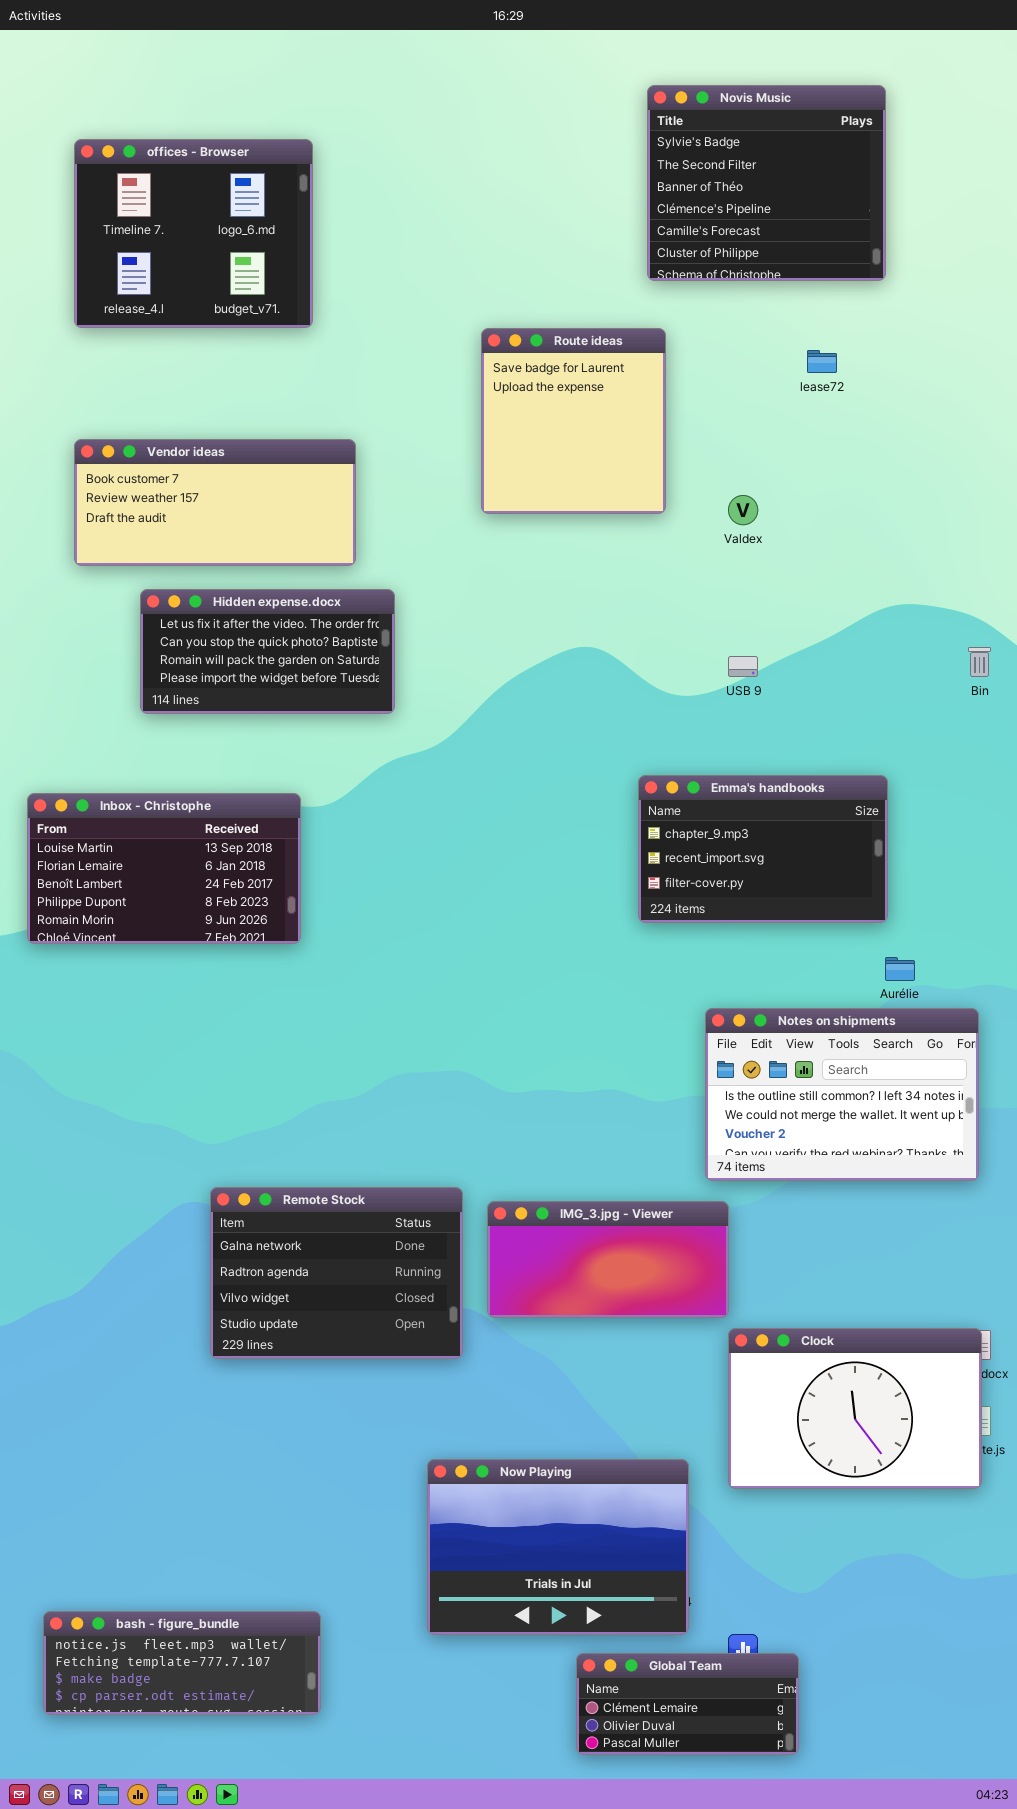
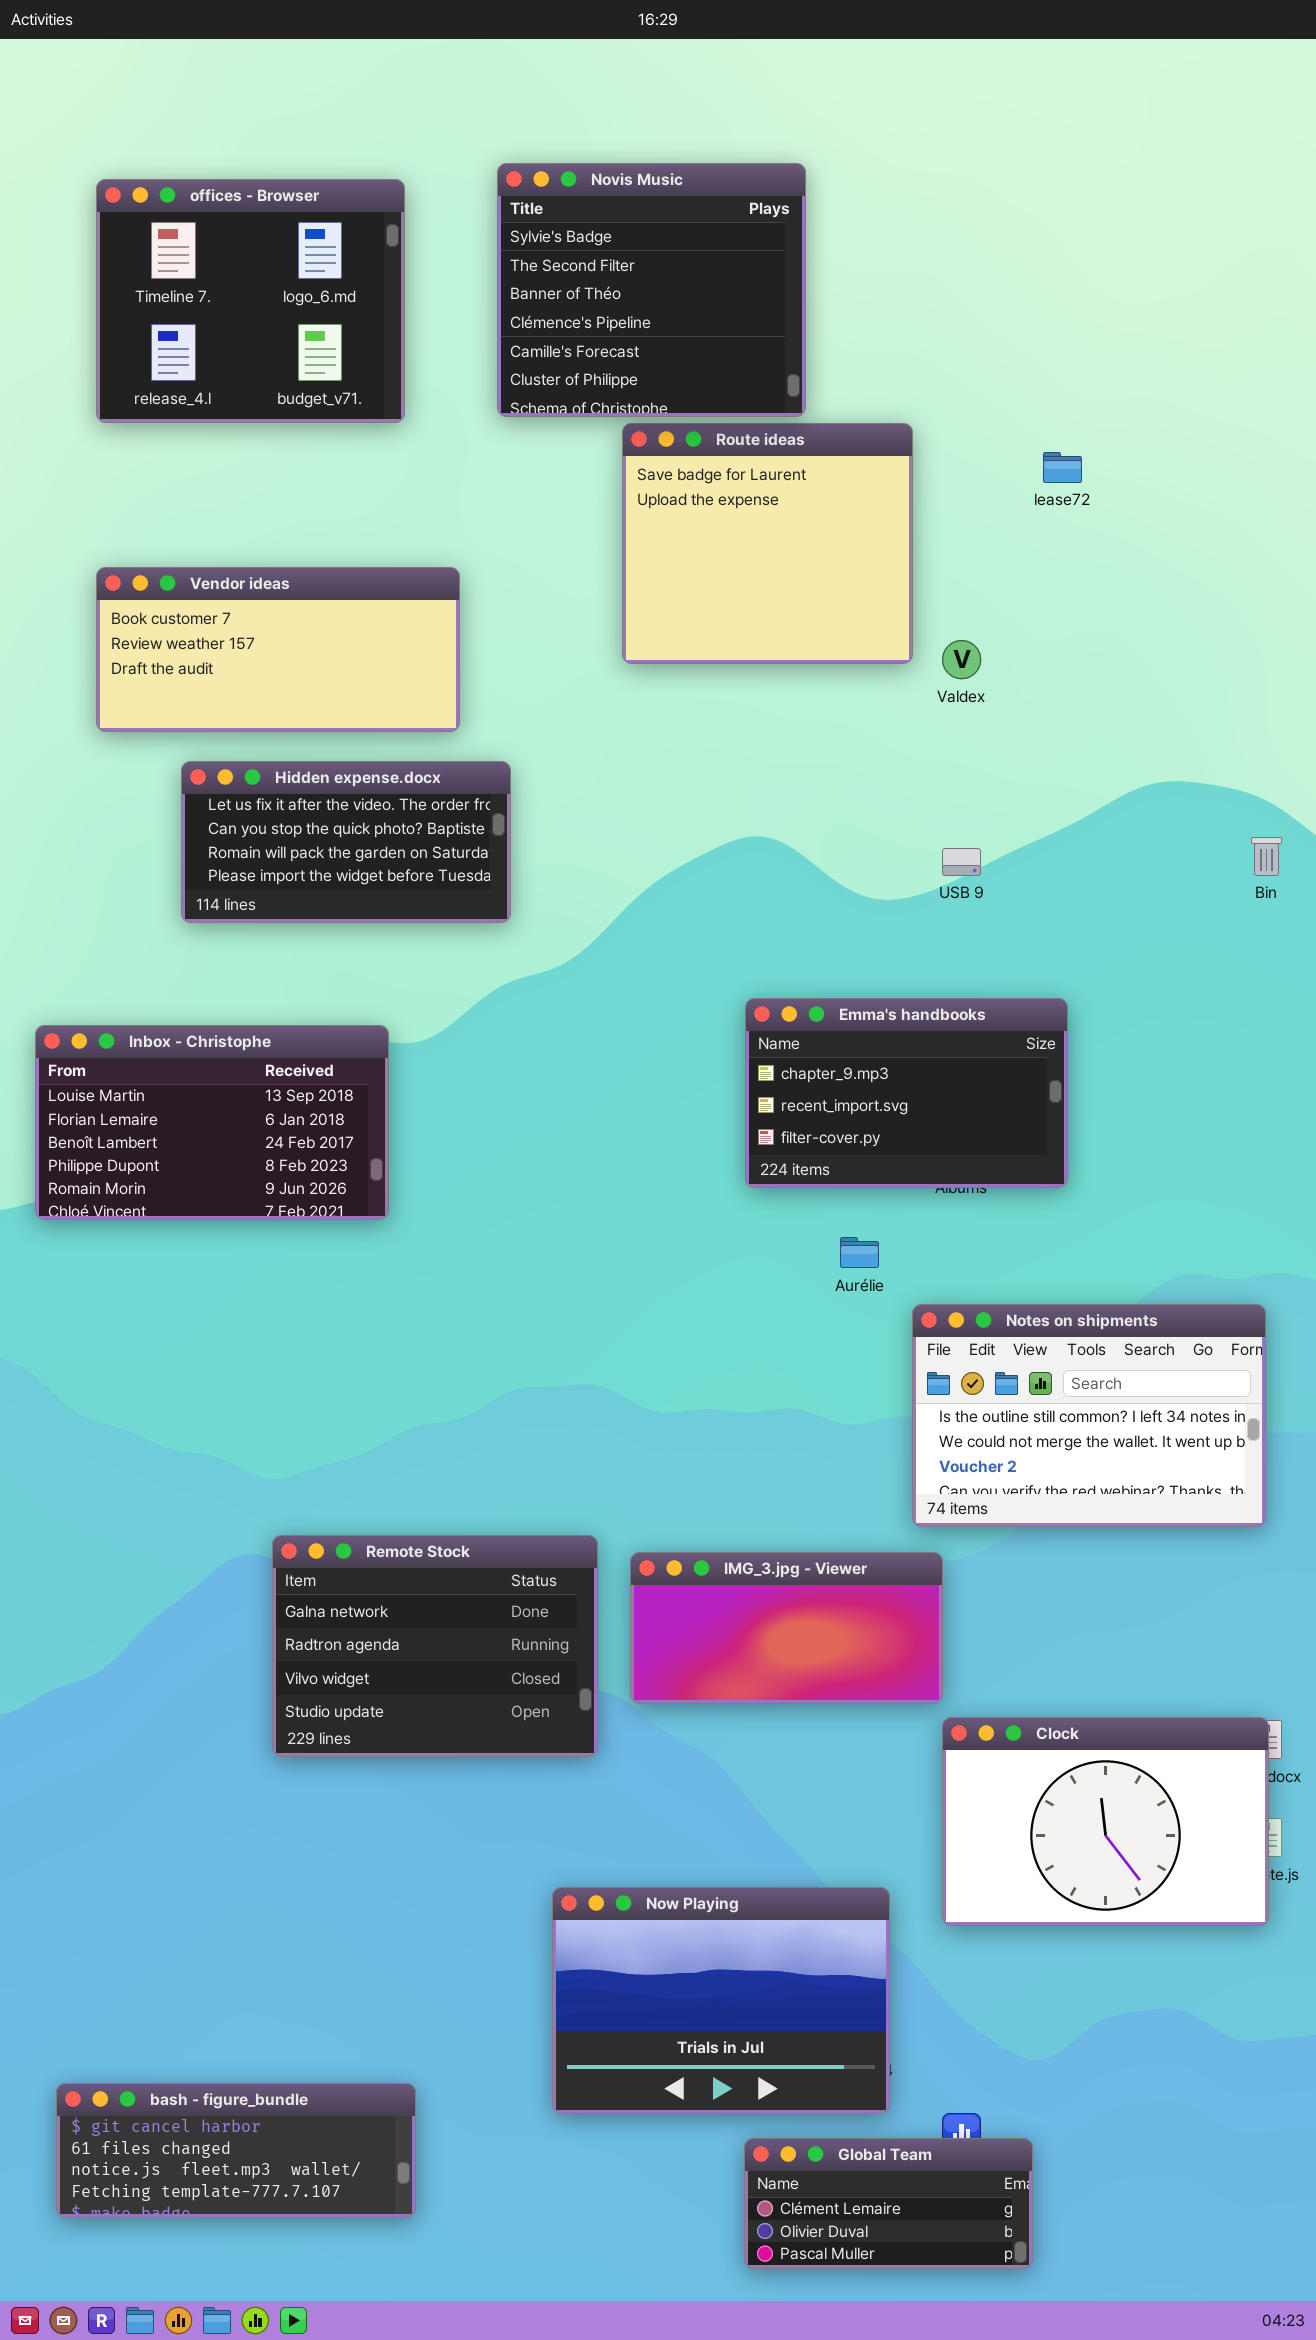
Novis Music: [647,85,886,281] -> [497,163,806,417], moved
Route ideas: [481,328,666,514] -> [622,423,913,664], resized
Emma's handbooks: [638,775,888,923] -> [745,998,1068,1188], moved
Aurélie: [885,957,915,981] -> [840,1237,879,1268], moved
bash - figure_bundle: [43,1611,321,1715] -> [56,2083,416,2218], scrolled up 2 rows

